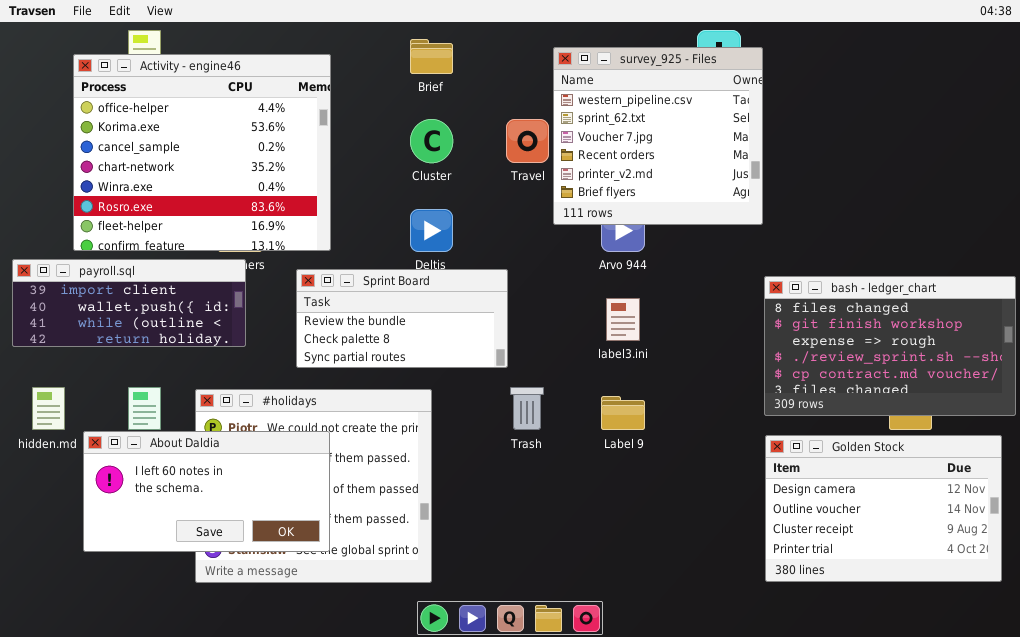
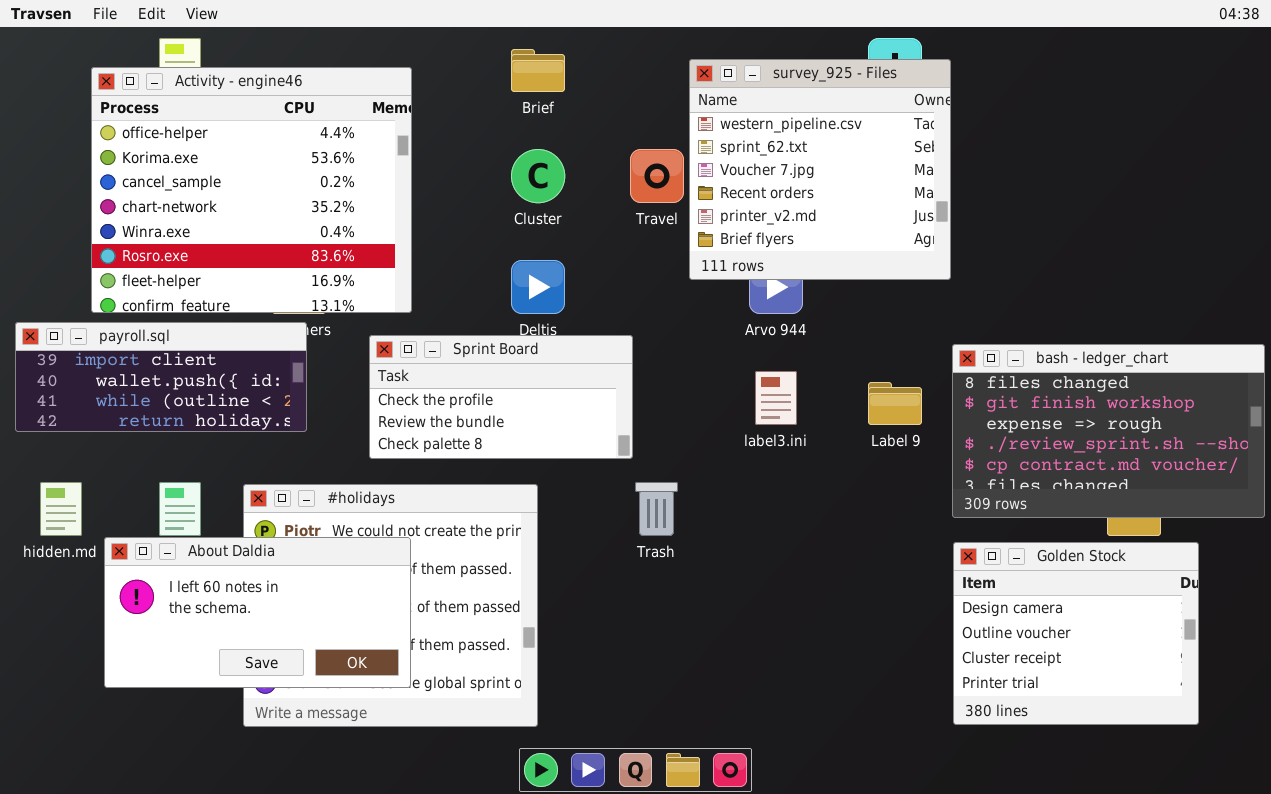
Sprint Board: [296,269,508,368] -> [369,335,633,459], scrolled up 1 row
Label 9: [601,396,645,430] -> [868,382,922,425], moved
Golden Stock: [765,435,1002,582] -> [953,542,1199,725], resized

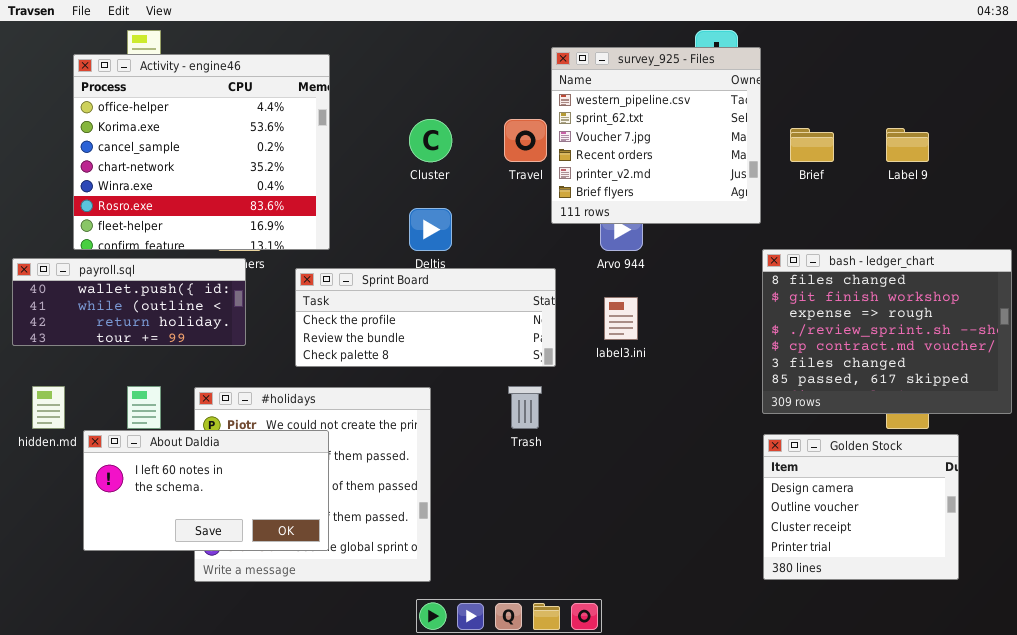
Brief: [511,49,565,92] -> [790,128,834,162], moved
payroll.sql: [15,322,307,432] -> [12,258,246,346], scrolled down 1 row
Sprint Board: [369,335,633,459] -> [295,268,556,367], resized
bash - ledger_chart: [952,344,1265,518] -> [762,249,1012,414], resized
Label 9: [868,382,922,425] -> [886,128,929,162], moved

